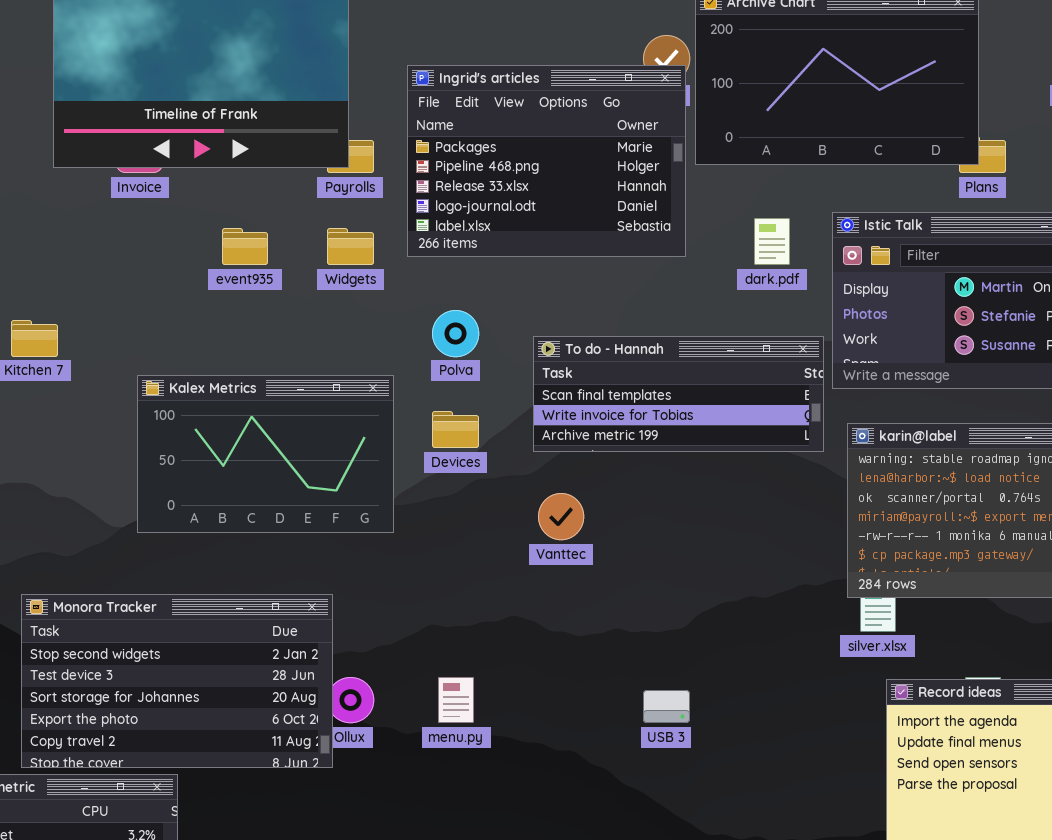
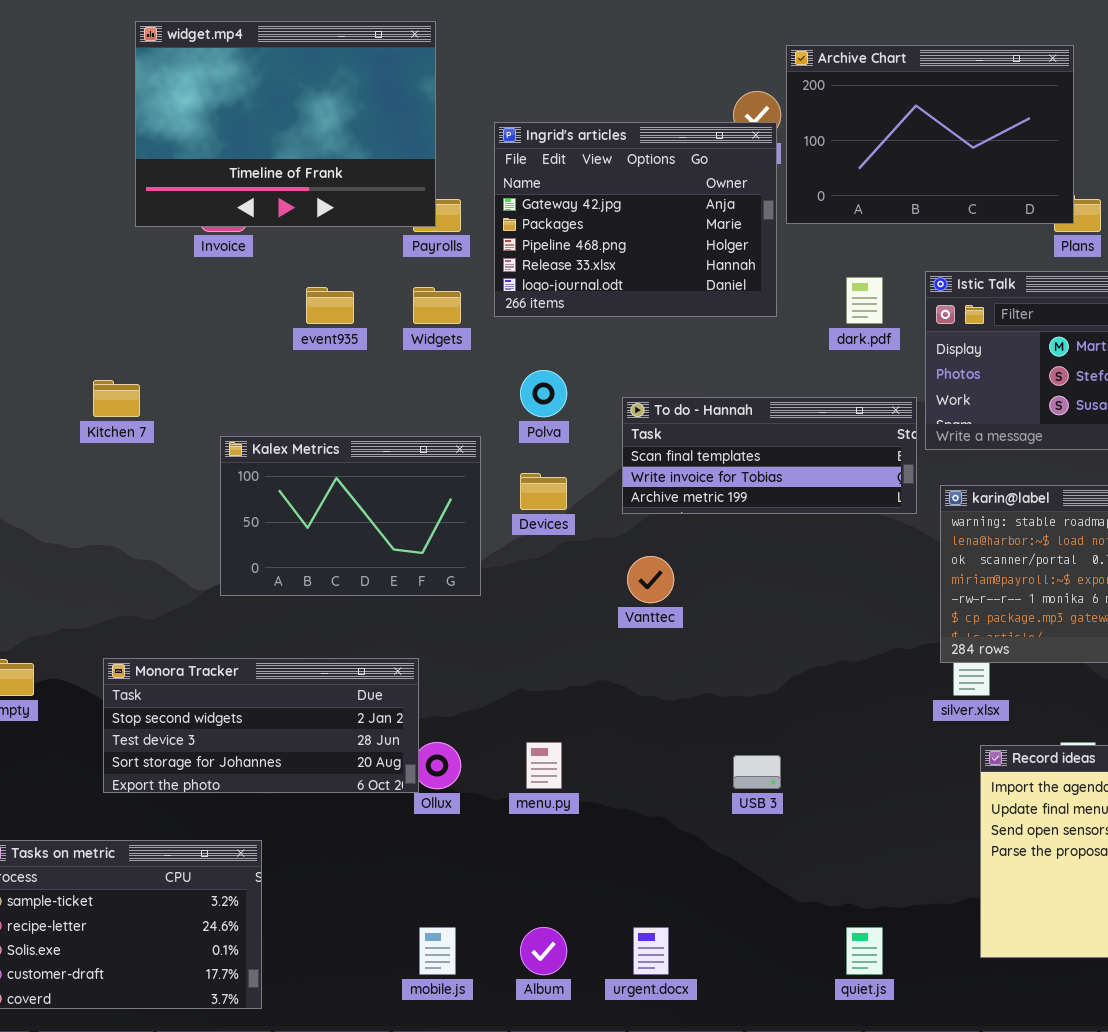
Ingrid's articles: [407,65,686,257] -> [494,122,777,317], scrolled up 1 row
Monora Tracker: [21,594,333,768] -> [103,658,419,793], resized

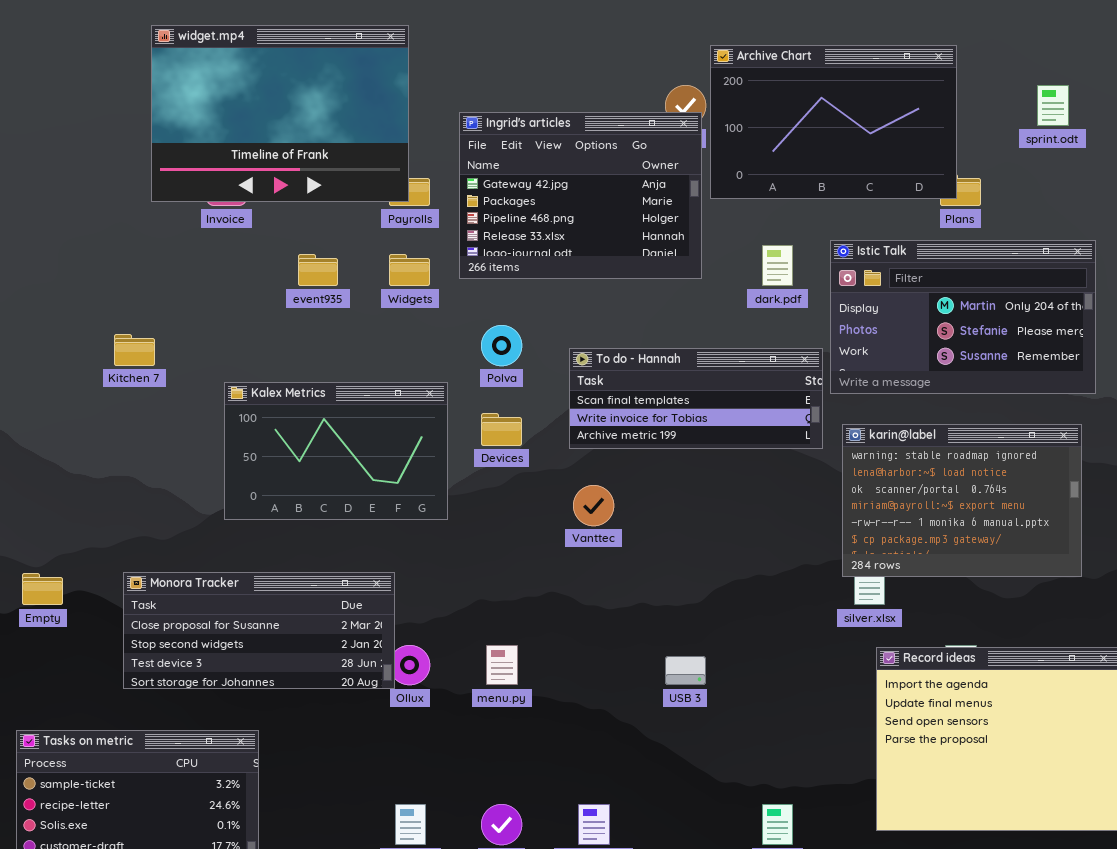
Monora Tracker: [103,658,419,793] -> [123,572,395,689], scrolled up 1 row

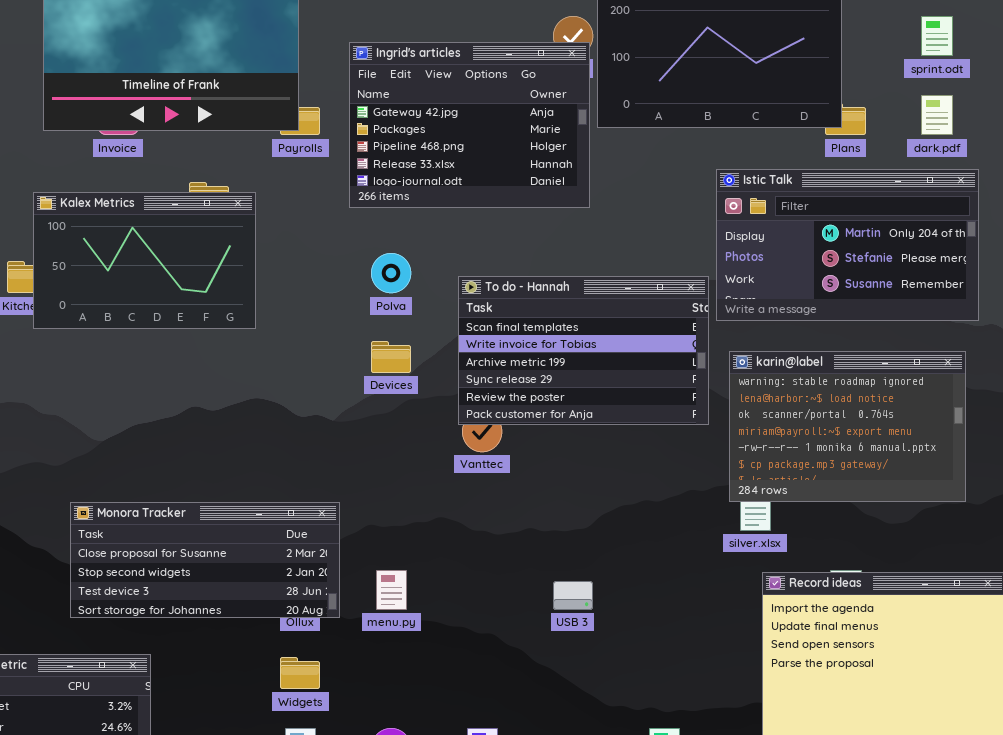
dark.pdf: [762,245,793,286] -> [921,95,953,135], moved
Widgets: [389,254,430,286] -> [280,657,320,689], moved
To do - Hannah: [569,348,823,449] -> [458,276,709,425], resized
Kalex Metrics: [224,382,448,520] -> [33,192,256,329], moved
Monora Tracker: [123,572,395,689] -> [70,502,340,618], moved

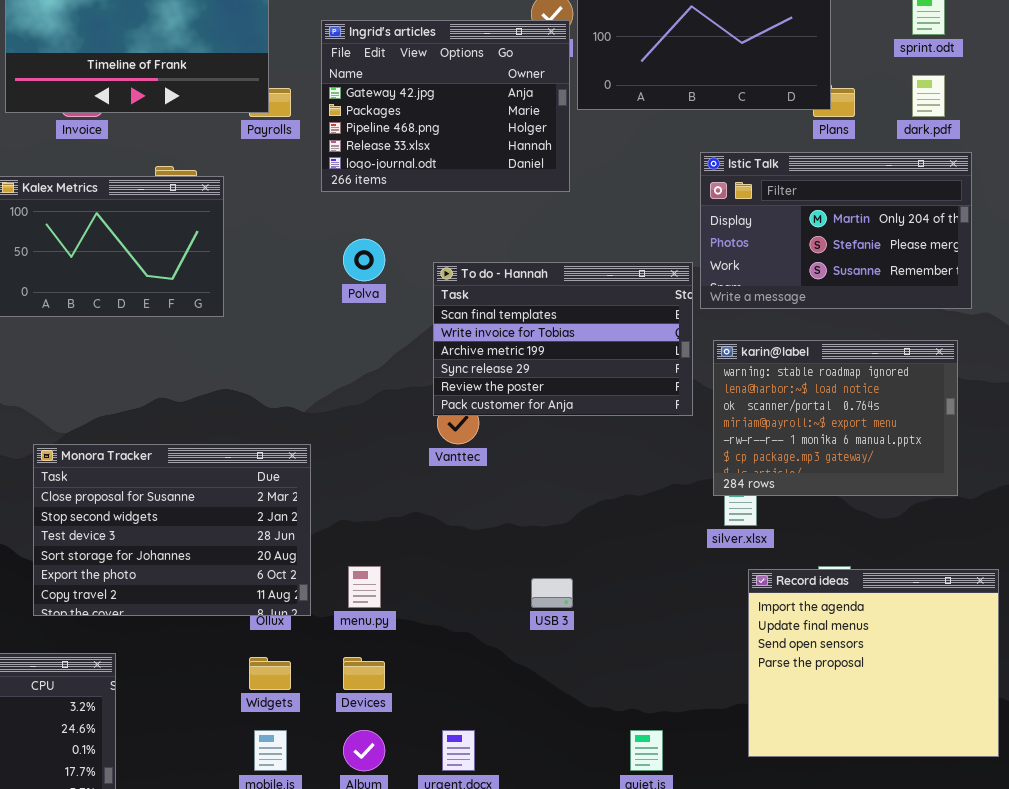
Devices: [371,341,411,373] -> [343,657,385,690], moved
Monora Tracker: [70,502,340,618] -> [33,444,311,616], resized

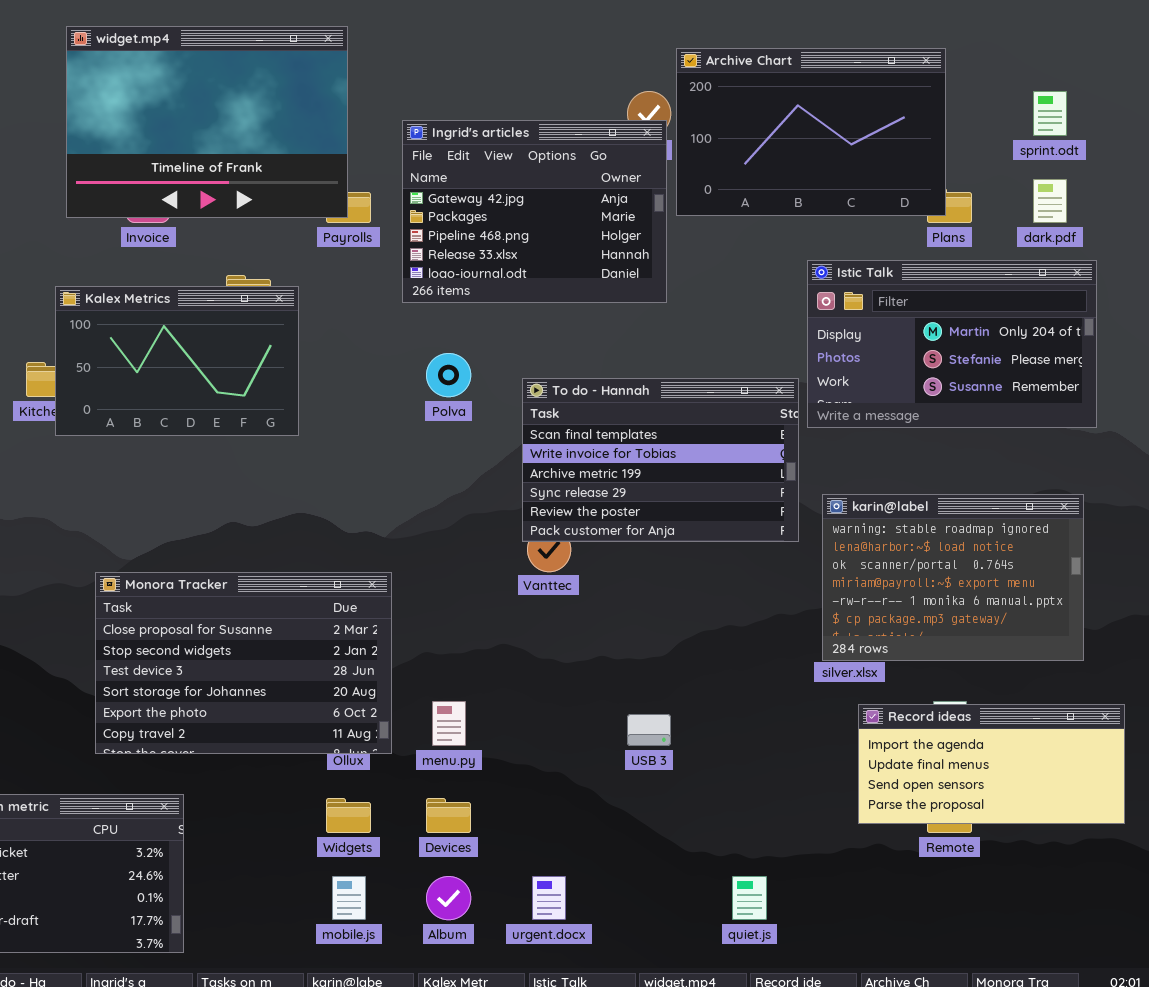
karin@label: [713,340,958,496] -> [822,494,1084,661], moved
Record ideas: [748,569,999,757] -> [858,704,1125,824], resized

